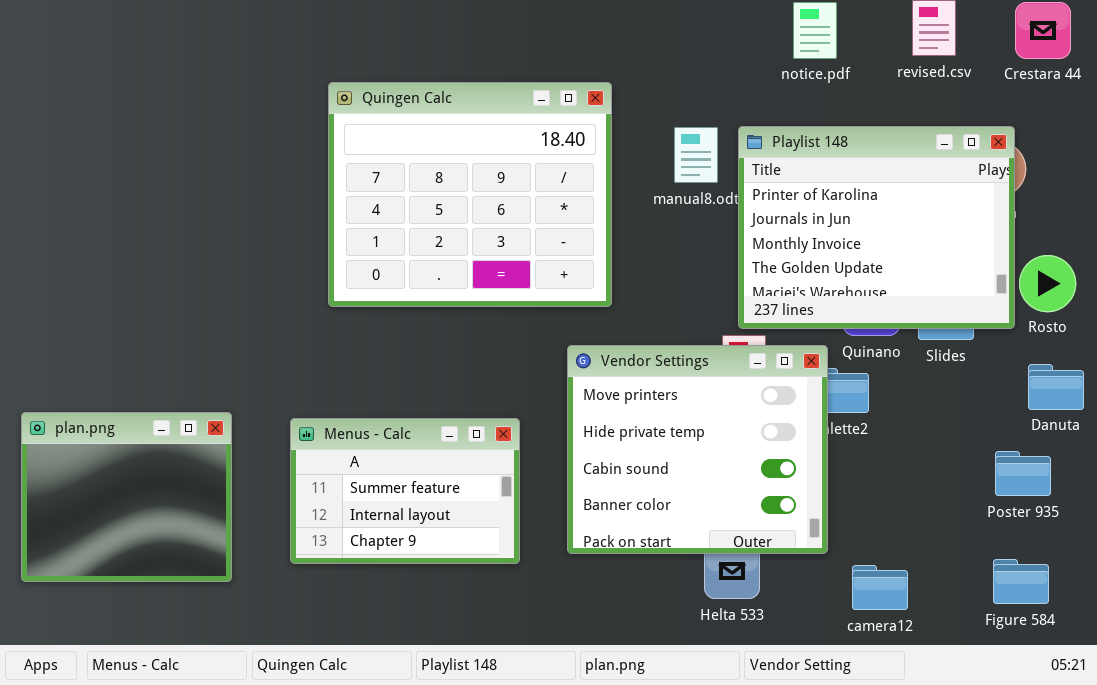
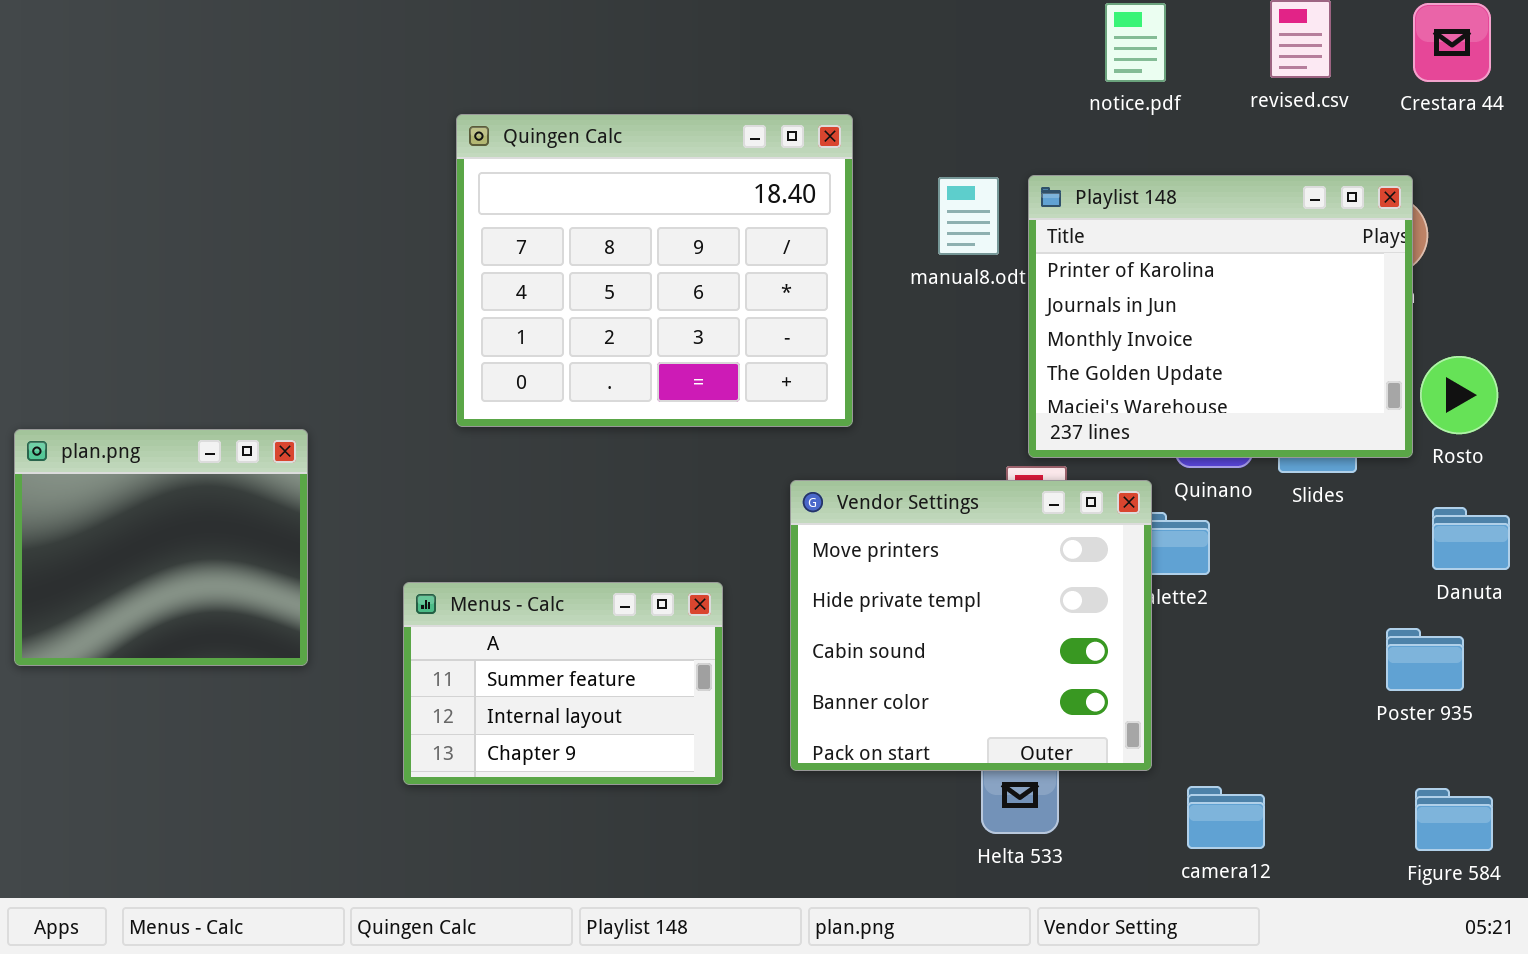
plan.png: [21,412,232,582] -> [14,429,308,666], moved
Figure 584: [993,559,1049,604] -> [1415,788,1493,851], moved

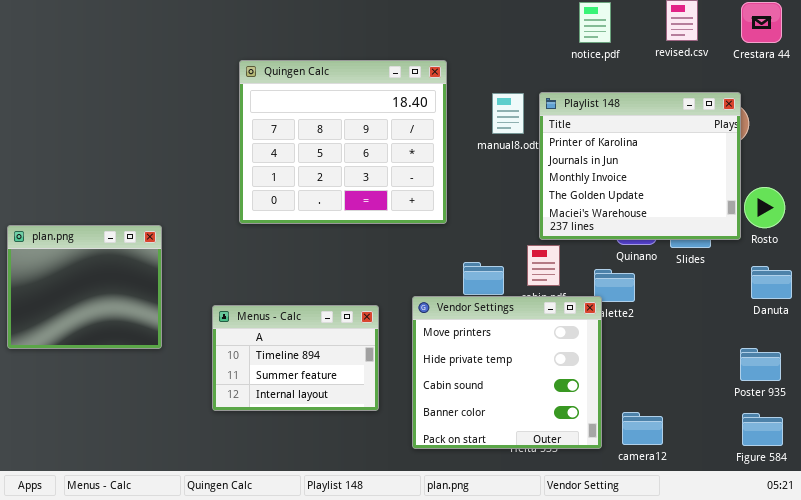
Vendor Settings: [790,480,1152,771] -> [412,296,602,449], moved
Menus - Calc: [403,582,723,785] -> [212,305,379,411], scrolled up 1 row
Poster 935: [1386,628,1464,691] -> [740,348,781,381], moved

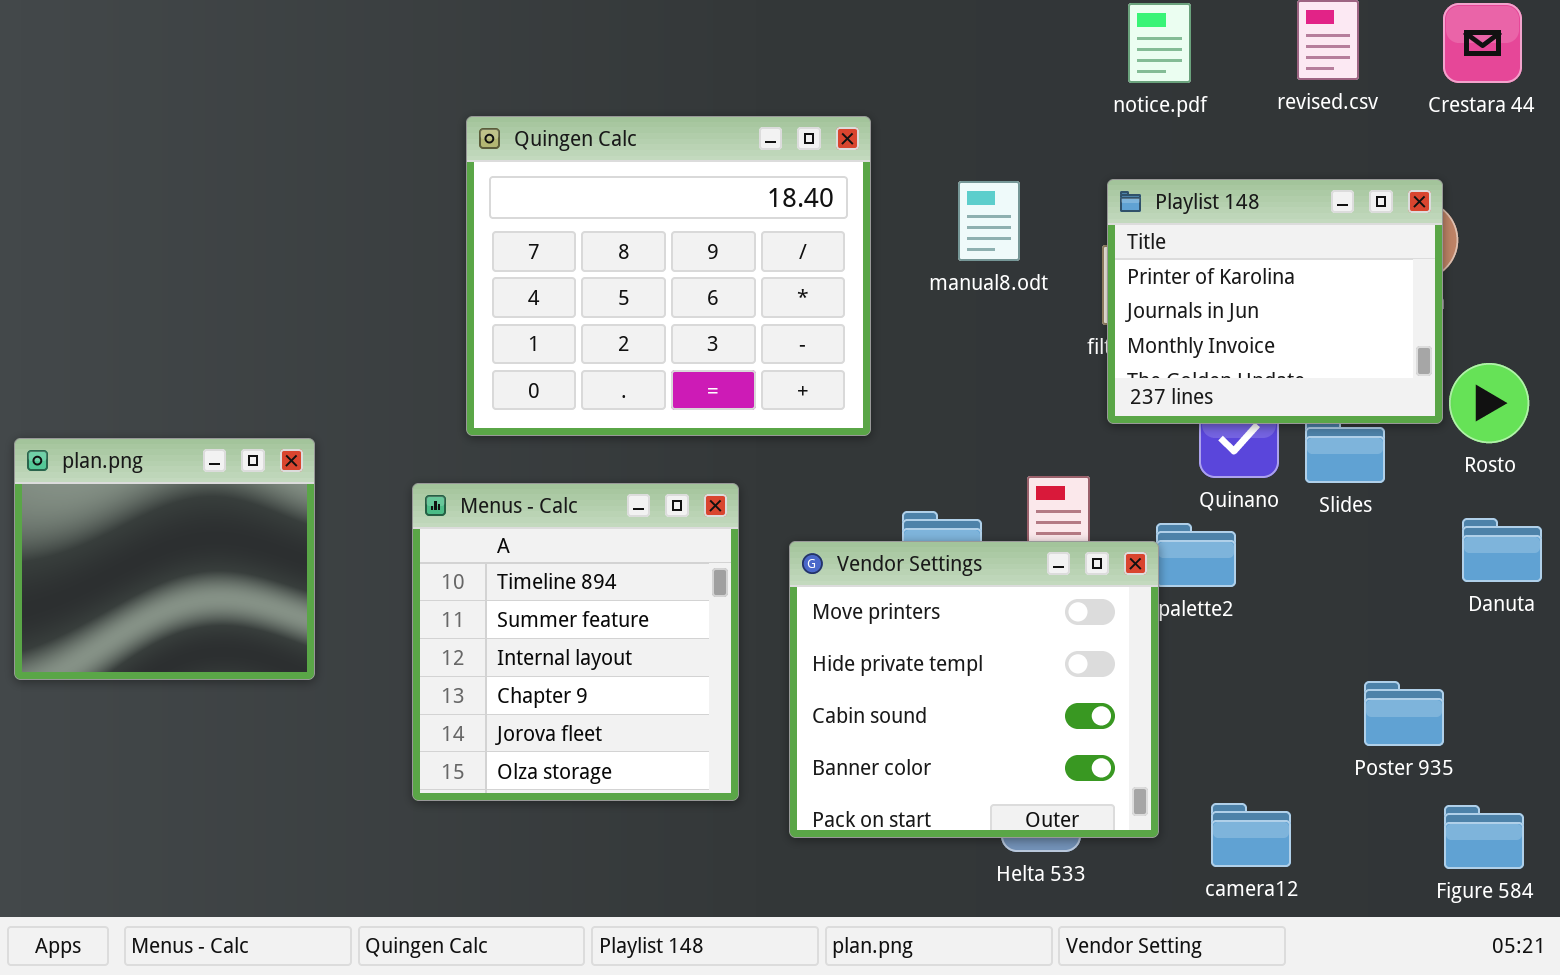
Playlist 148: [539,92,741,240] -> [1107,179,1443,424], resized
Vendor Settings: [412,296,602,449] -> [789,541,1159,838], moved
Menus - Calc: [212,305,379,411] -> [412,483,739,801], resized
Poster 935: [740,348,781,381] -> [1364,681,1444,746], moved

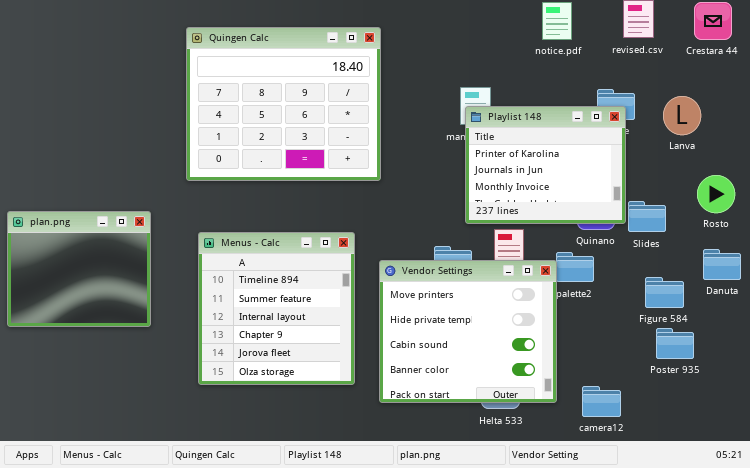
Quingen Calc: [466,116,871,436] -> [186,27,381,181], moved
Playlist 148: [1107,179,1443,424] -> [465,106,626,224], moved
Figure 584: [1444,805,1524,869] -> [645,277,684,308], moved

